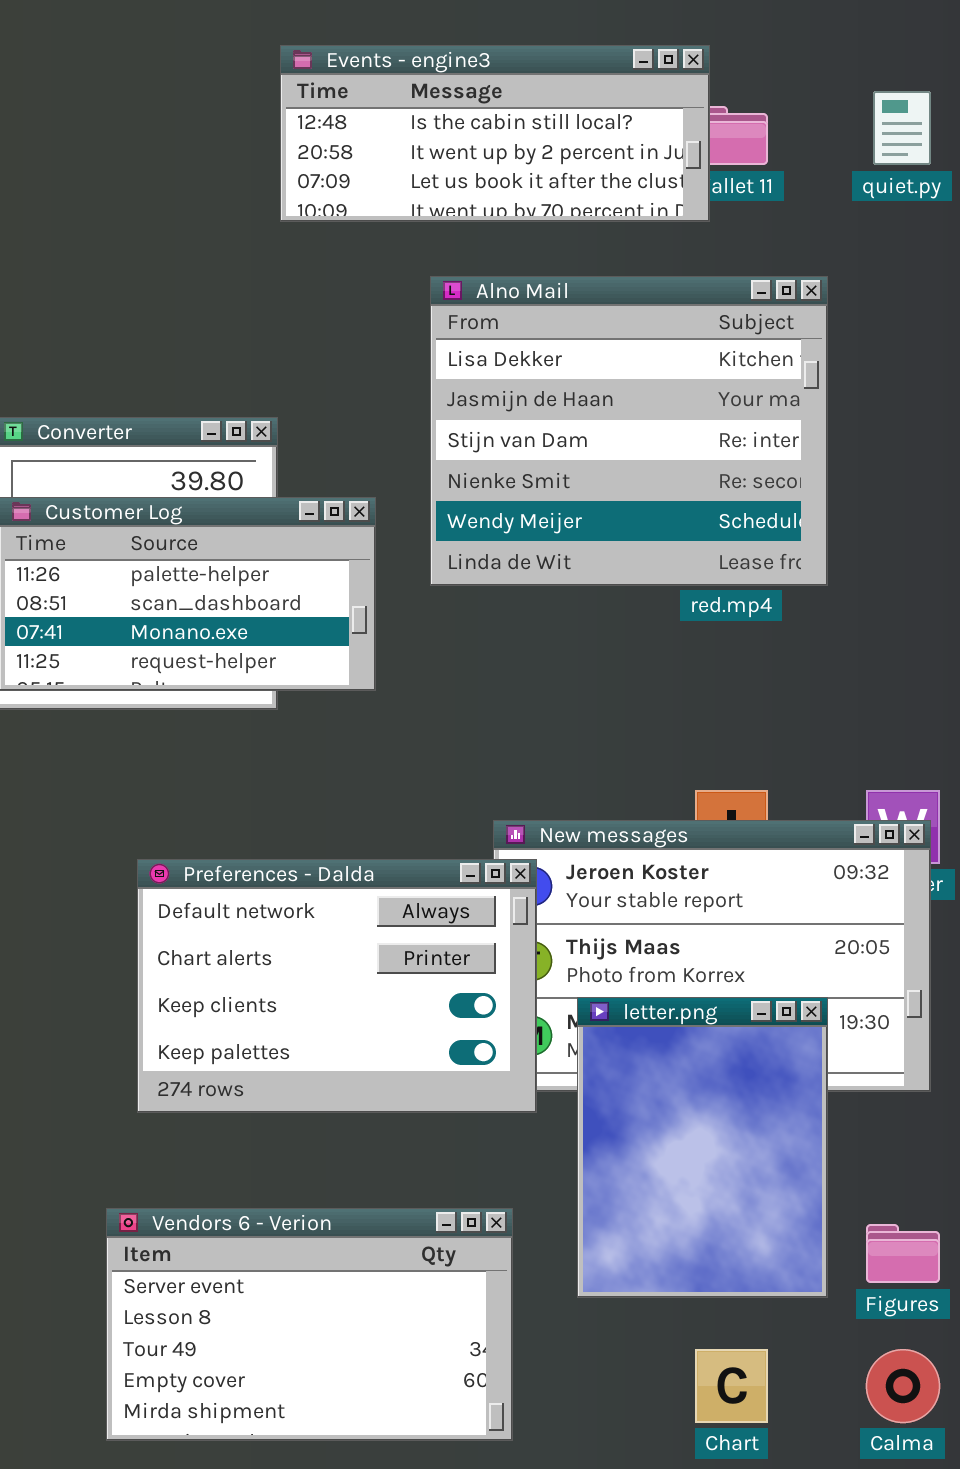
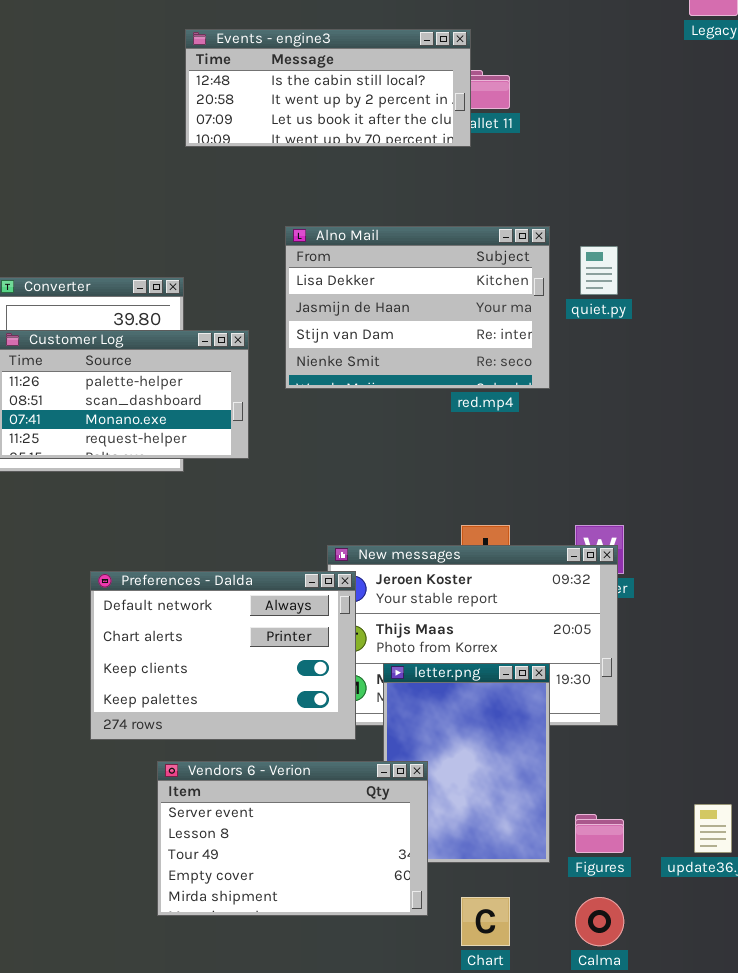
quiet.py: [873,91,931,165] -> [580,246,618,295], moved
Alno Mail: [430,276,828,586] -> [285,226,550,389], resized
Vendors 6 - Verion: [106,1208,513,1441] -> [157,761,428,916], moved

